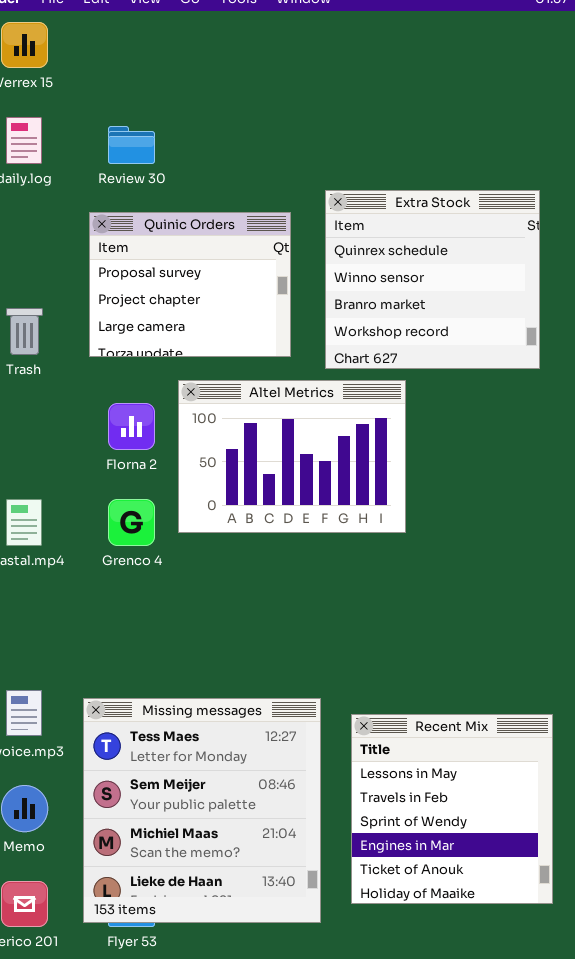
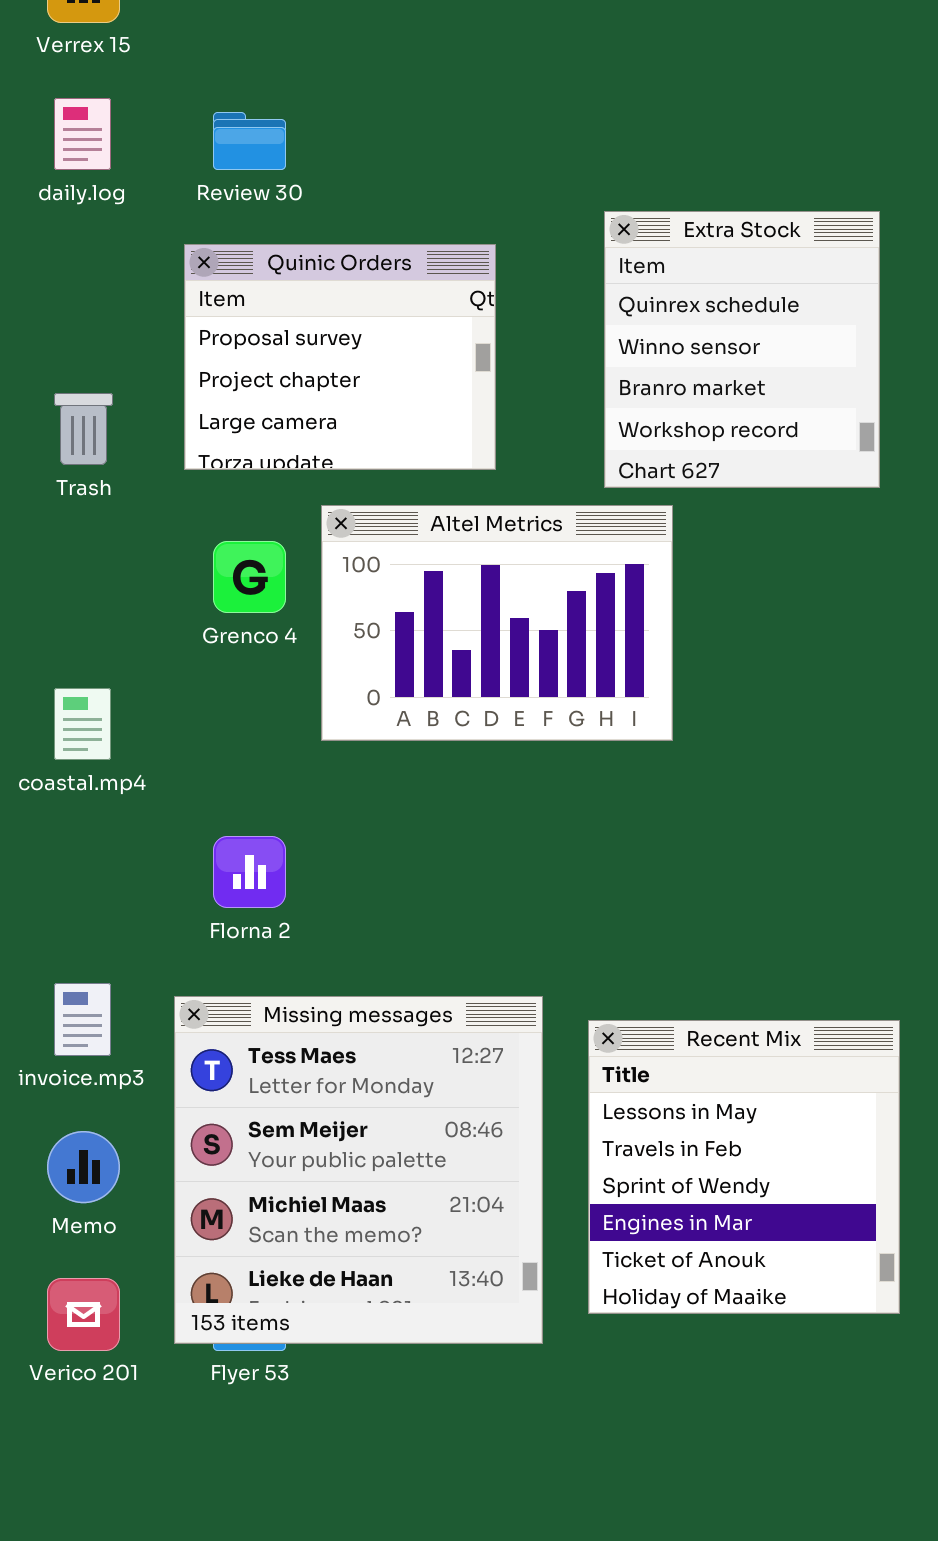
Extra Stock: [325,190,540,369] -> [604,211,880,488], resized
Florna 2: [108,403,155,450] -> [213,836,286,908], moved
Grenco 4: [108,499,155,546] -> [213,541,286,613], moved

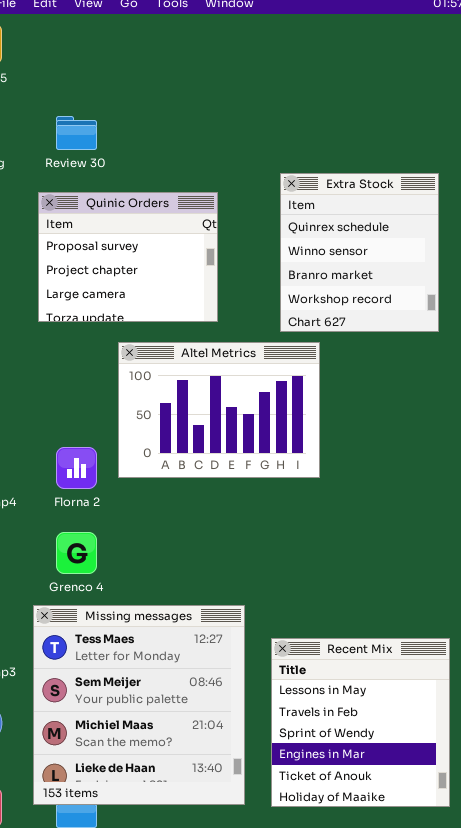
Grenco 4: [213,541,286,613] -> [56,532,97,574], moved
Florna 2: [213,836,286,908] -> [56,447,97,489], moved
Missing messages: [174,996,543,1344] -> [33,605,245,805], moved

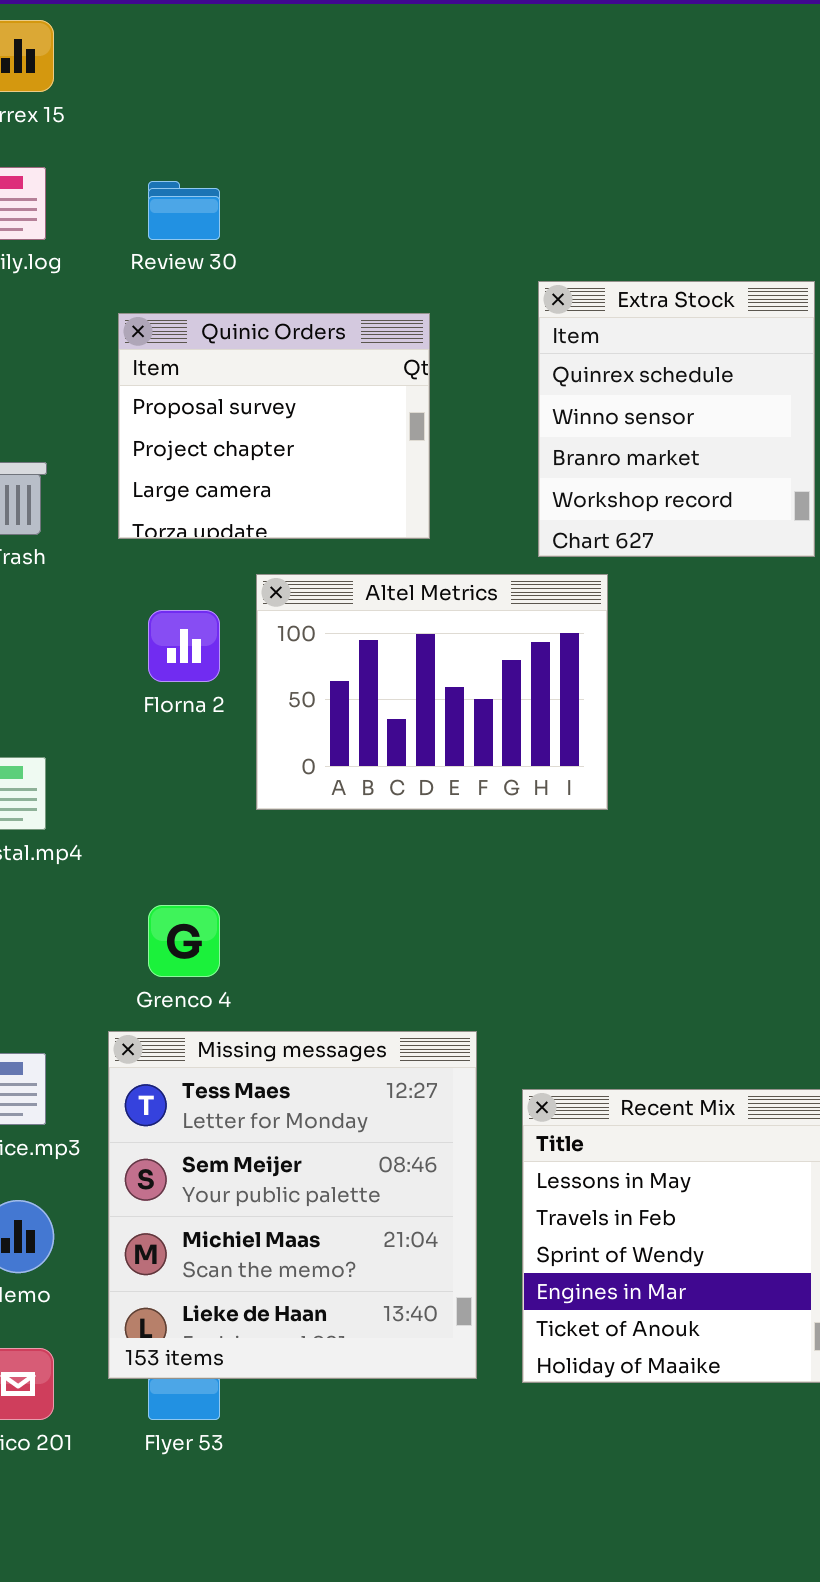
Florna 2: [56,447,97,489] -> [148,610,220,682], moved

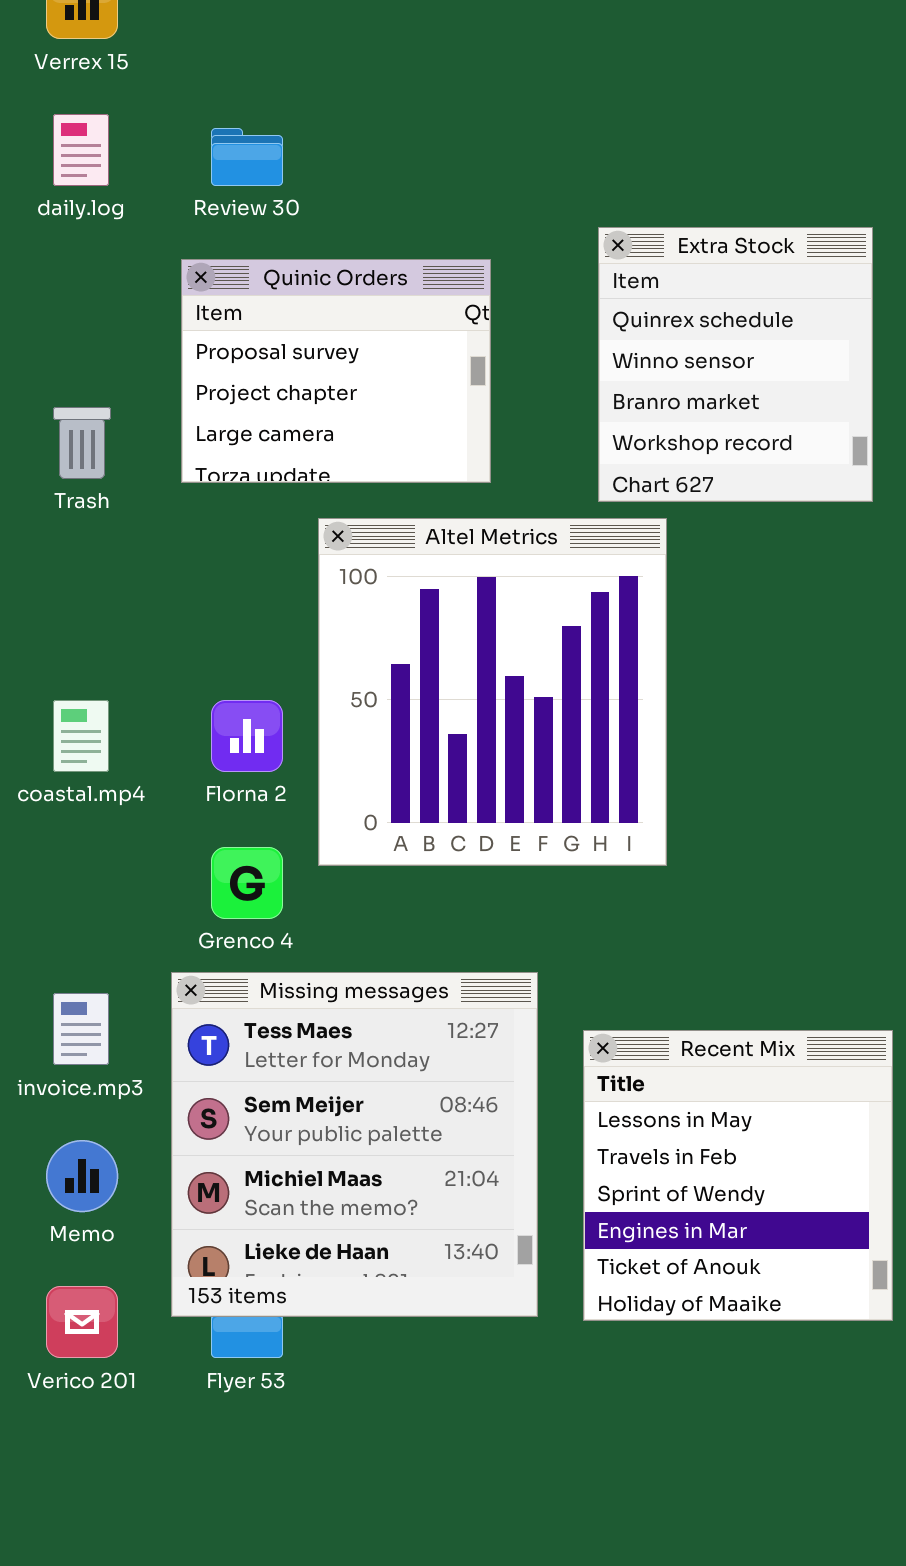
Altel Metrics: [256,574,608,810] -> [318,518,667,866], resized
Florna 2: [148,610,220,682] -> [211,700,283,772], moved

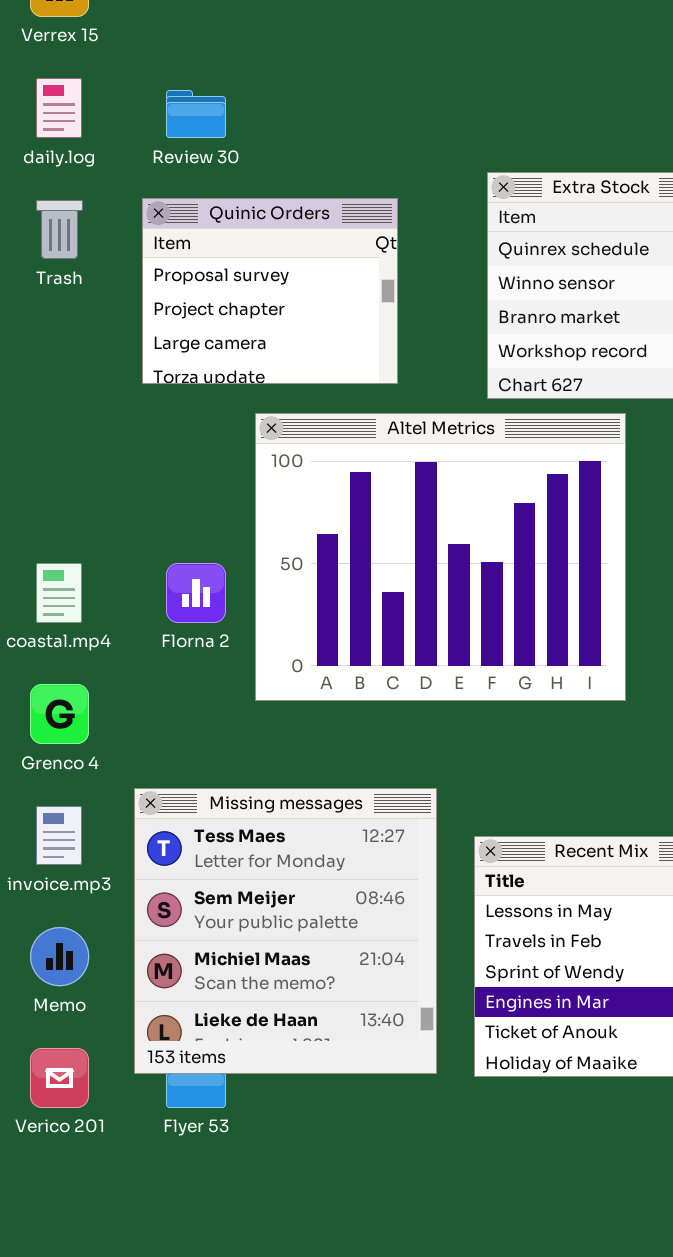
Trash: [53,407,111,479] -> [36,200,83,259], moved
Altel Metrics: [318,518,667,866] -> [255,413,626,701], resized
Grenco 4: [211,847,283,919] -> [30,684,89,744], moved

